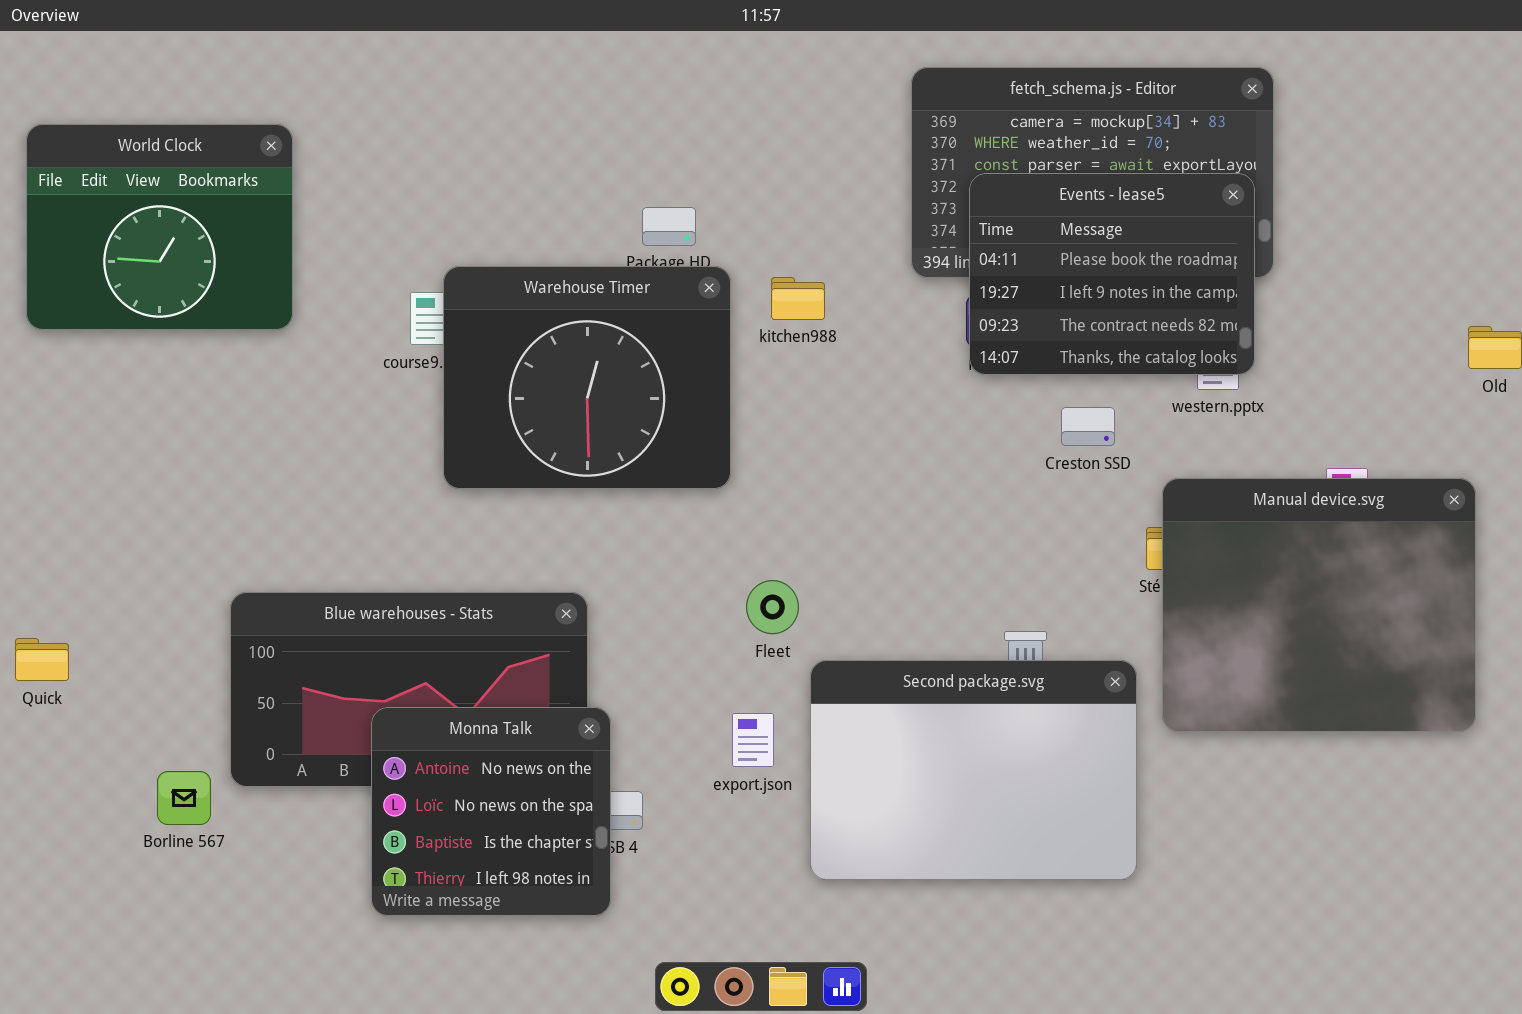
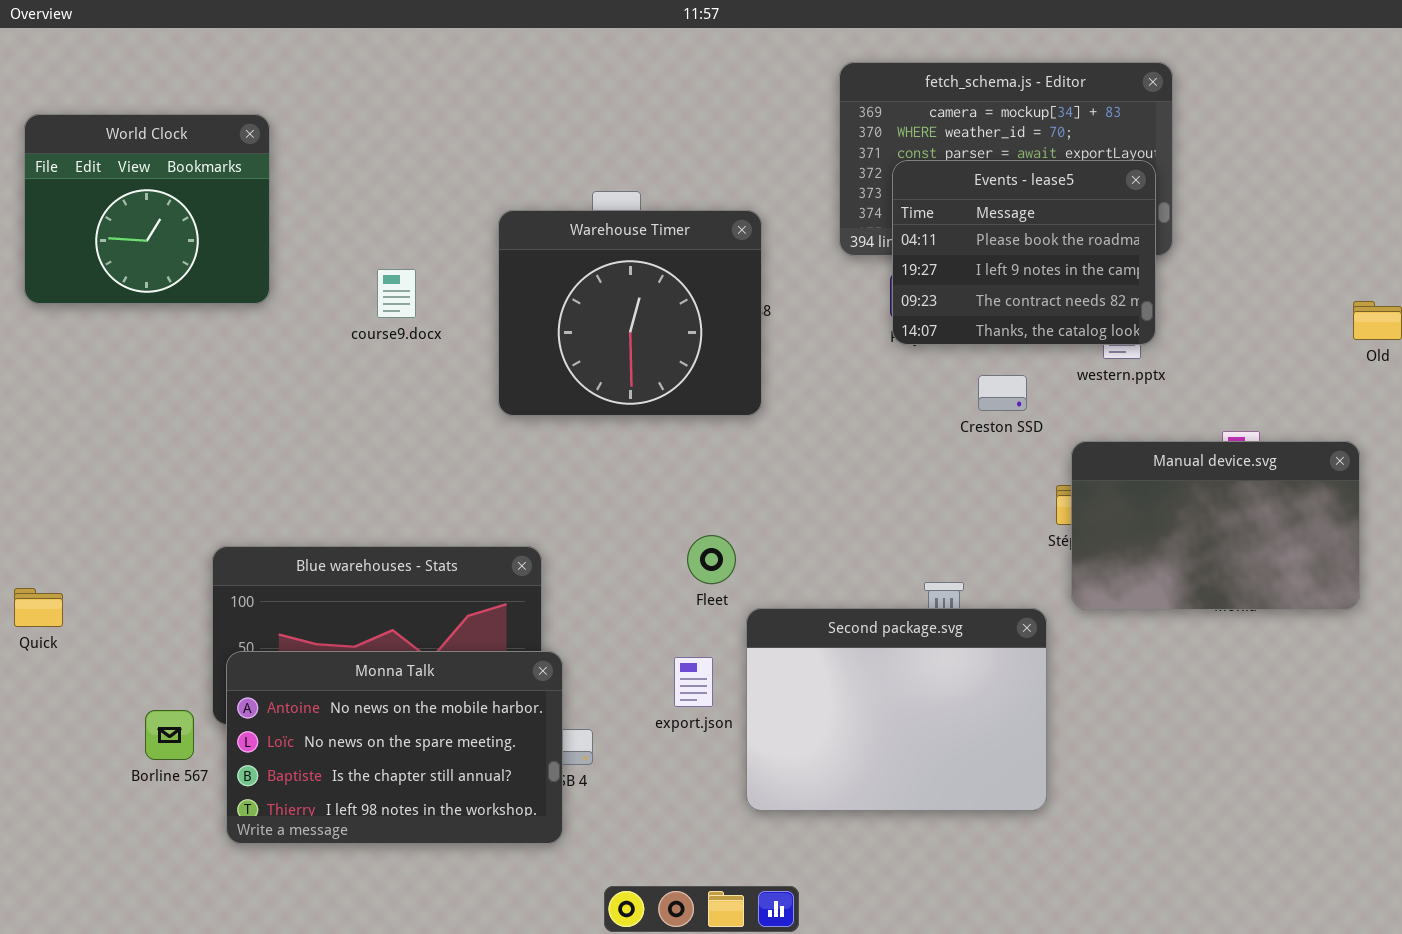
Warehouse Timer: [443,266,731,489] -> [498,210,762,416], moved
Manual device.svg: [1162,478,1476,732] -> [1071,441,1360,610], resized
Monna Talk: [371,707,611,916] -> [226,651,563,844], resized

